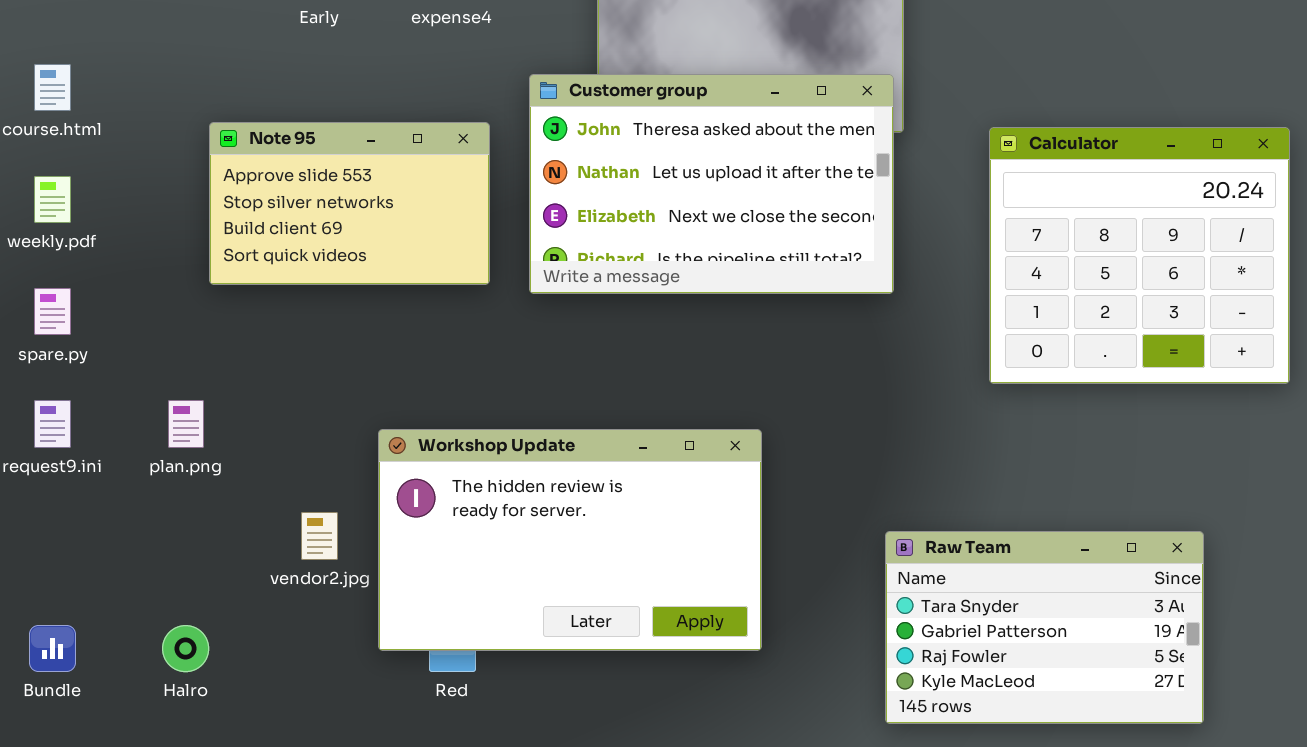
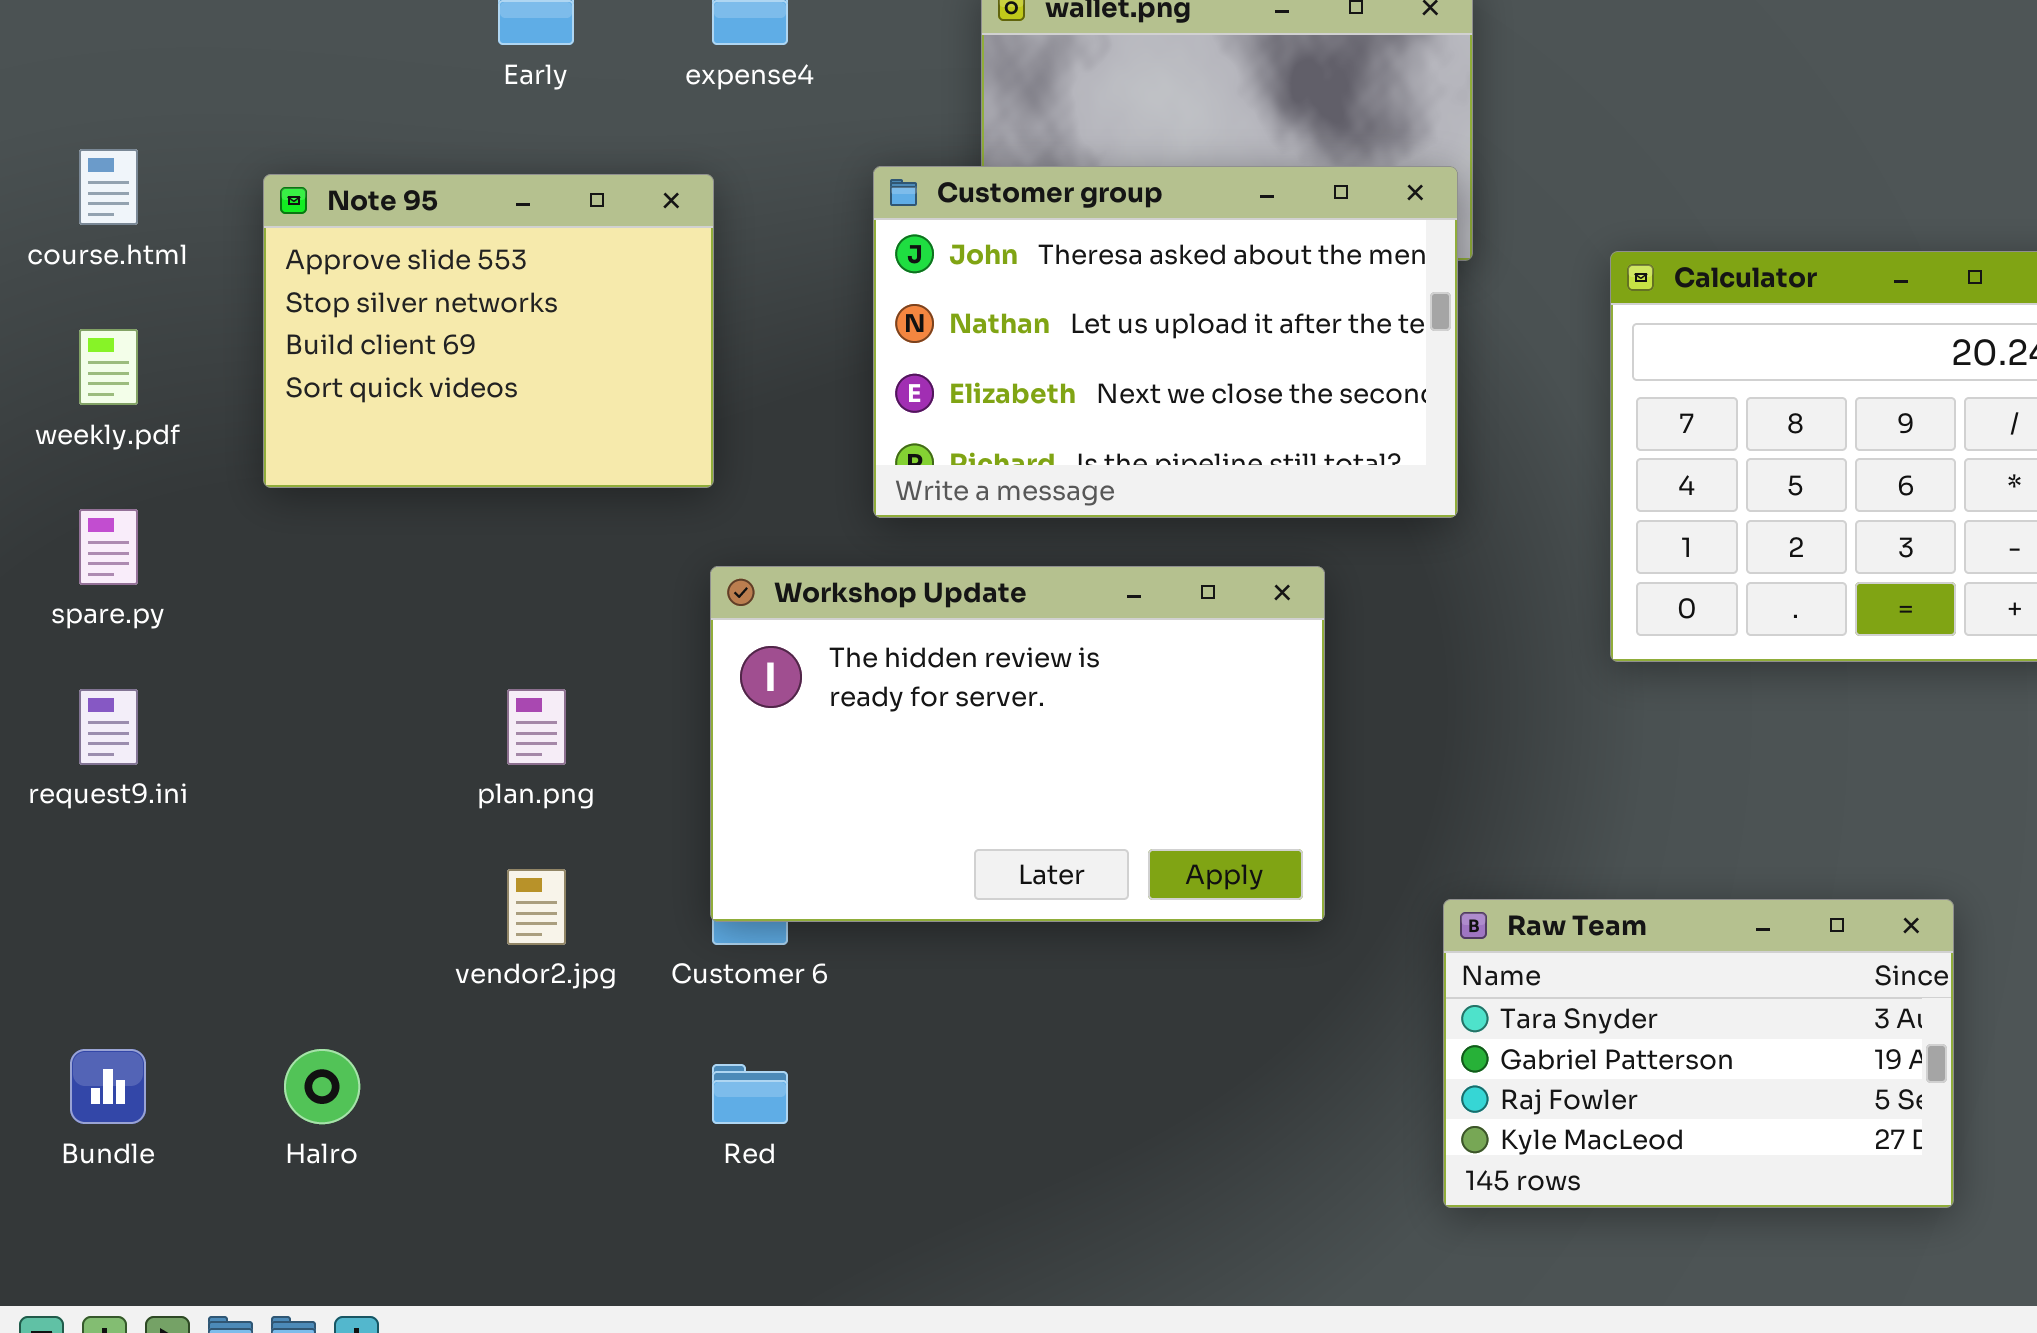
Note 95: [209,122,490,285] -> [263,174,714,488], moved, resized
plan.png: [168,400,204,448] -> [507,689,566,765], moved
Workshop Update: [378,429,762,651] -> [710,566,1325,922], moved

